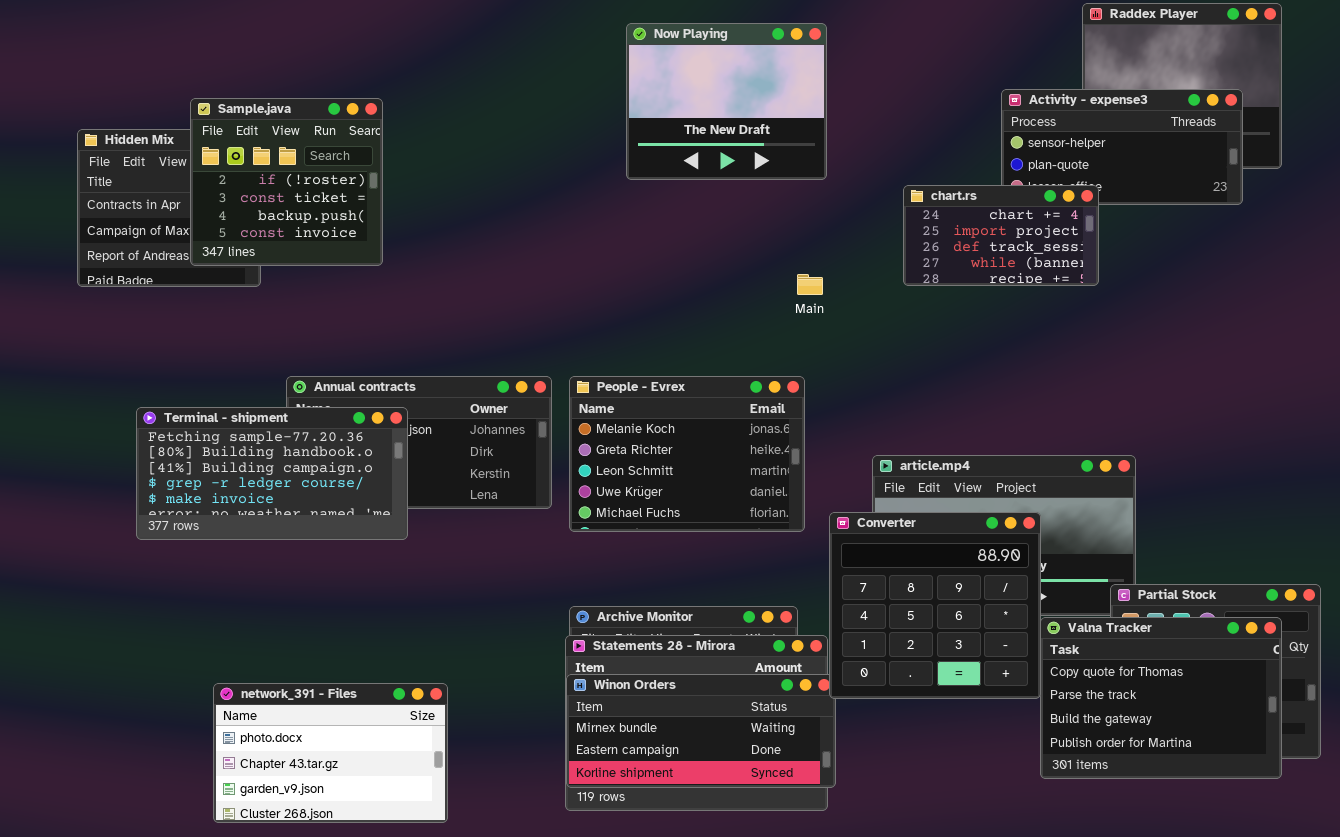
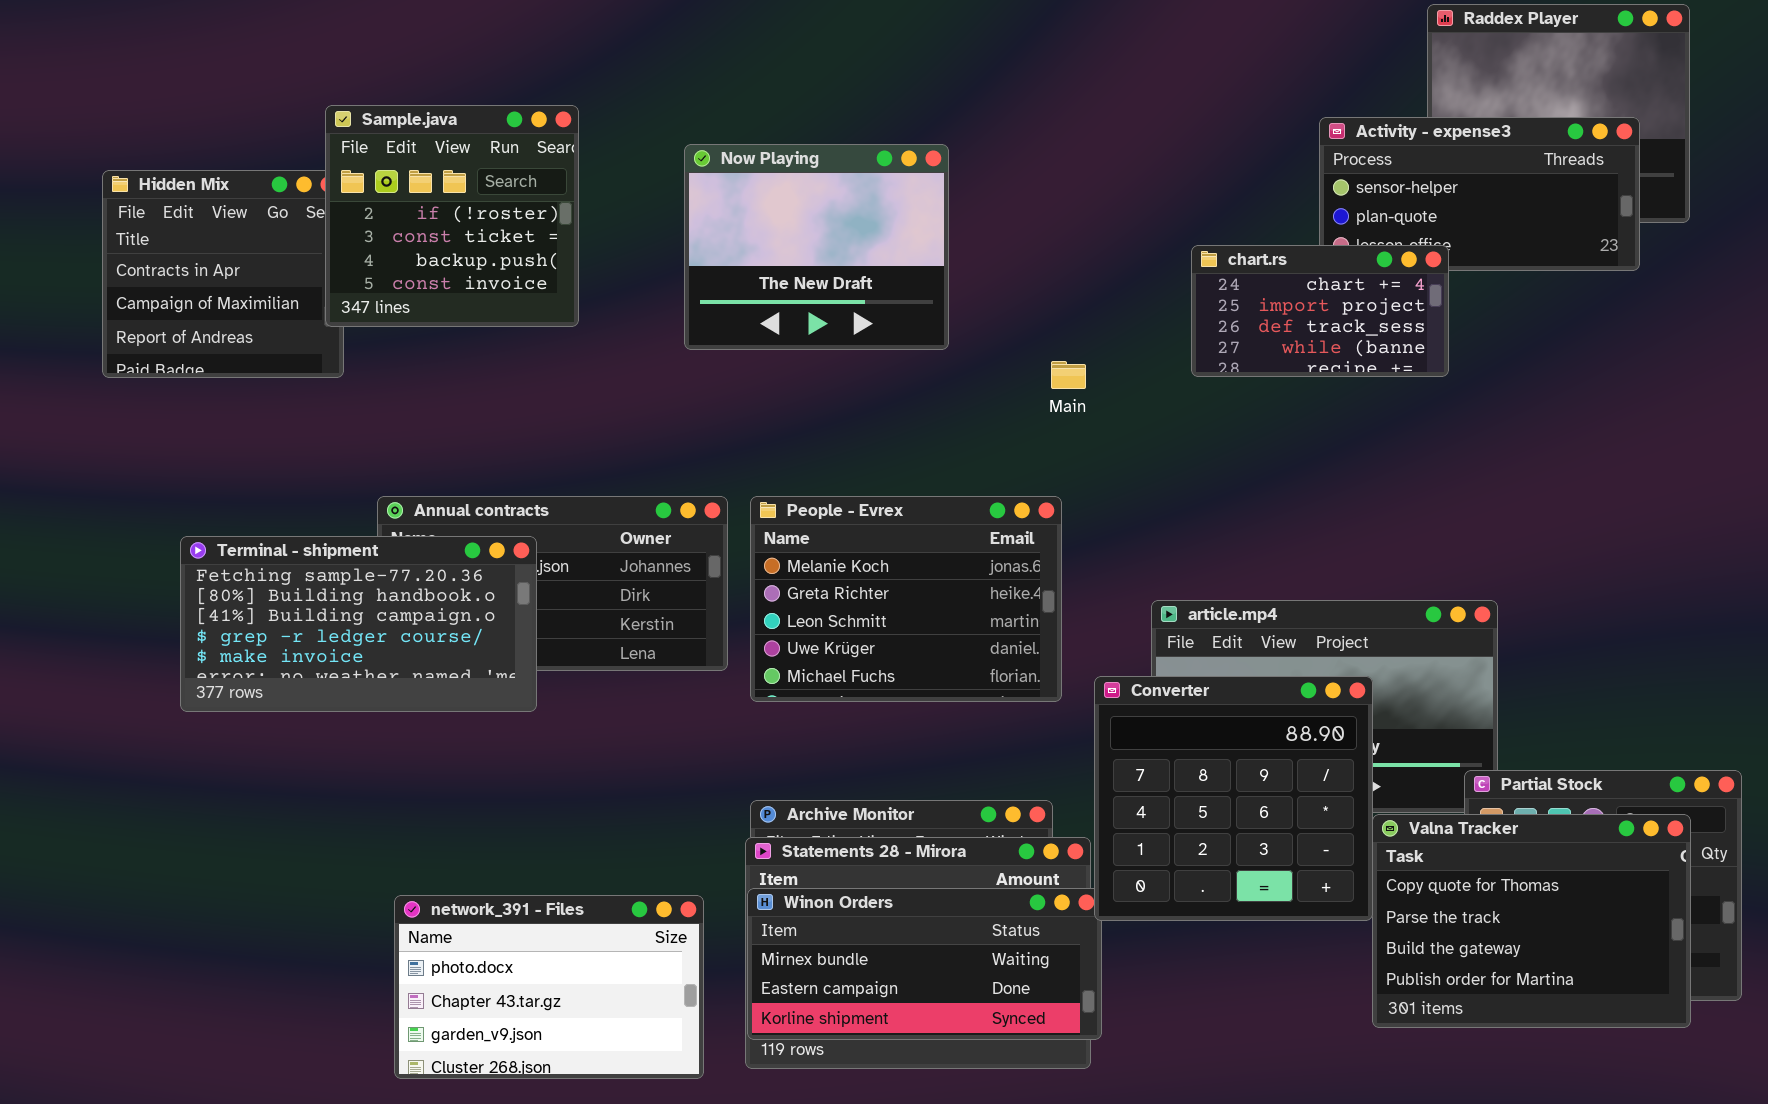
Now Playing: [626,23,827,180] -> [684,144,949,350], moved
Sample.java: [190,98,383,266] -> [325,105,579,327], moved
network_391 - Files: [213,683,448,823] -> [394,895,704,1079], moved

